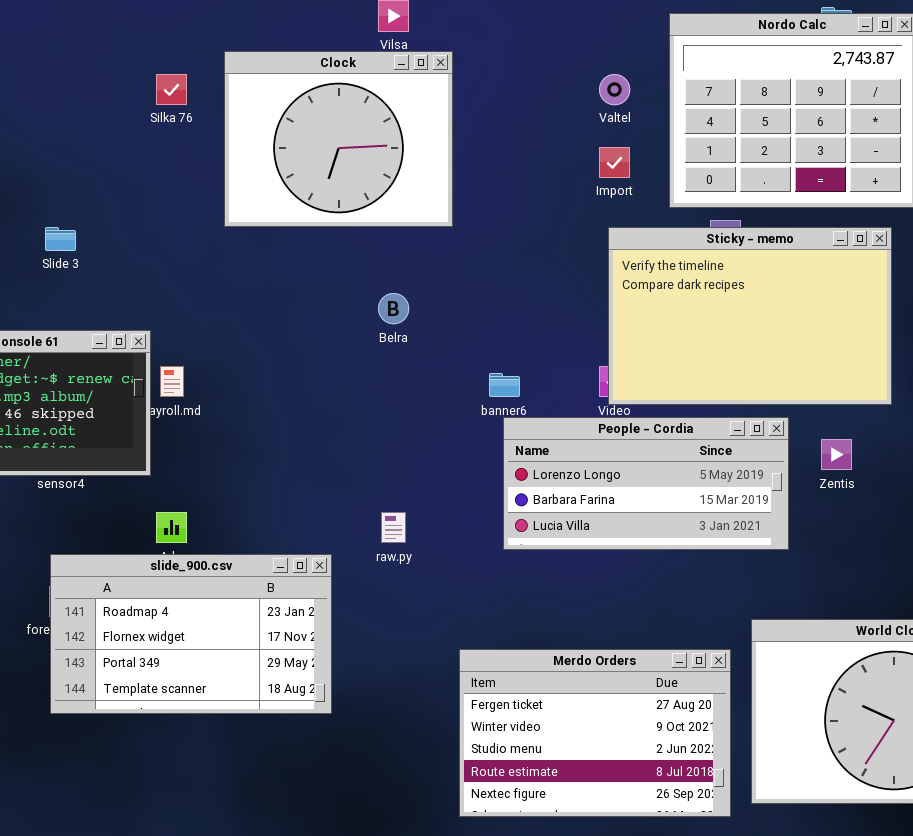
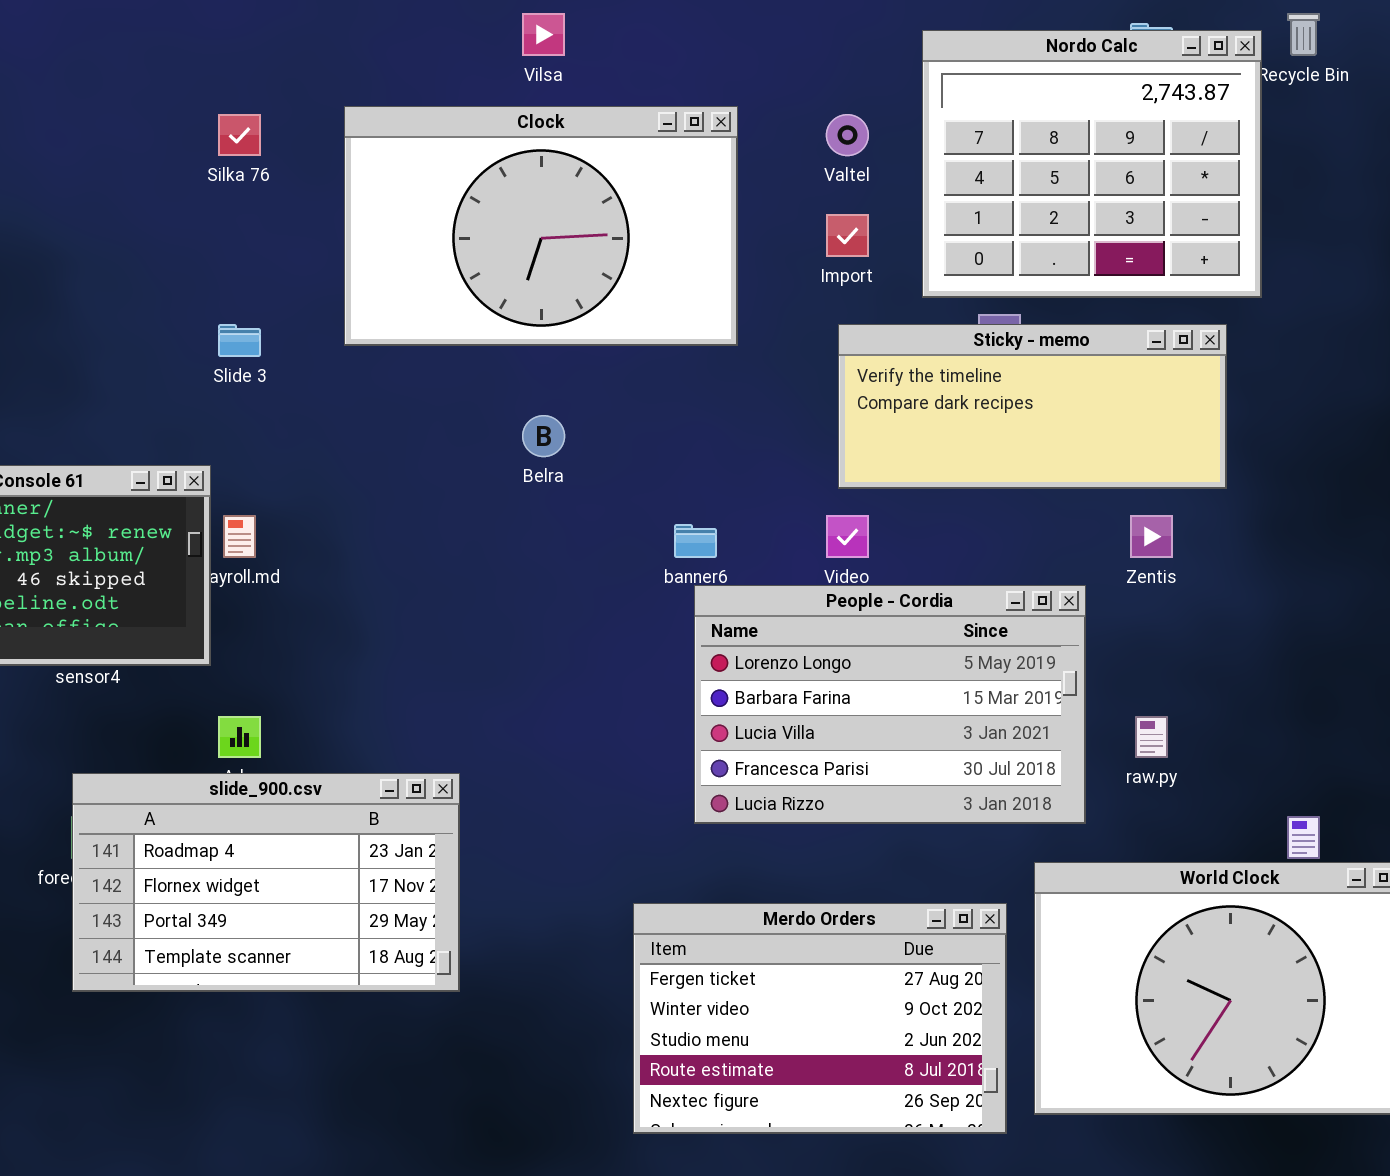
Clock: [224,51,453,227] -> [344,106,738,346], moved, resized
Slide 3: [45,227,76,251] -> [218,324,261,357], moved
Sticky - memo: [608,227,892,405] -> [838,324,1227,489], resized
People - Cordia: [503,417,789,550] -> [694,585,1086,824], resized
Zentis: [821,439,852,470] -> [1130,515,1173,558], moved
raw.py: [381,512,406,543] -> [1135,716,1168,758], moved

